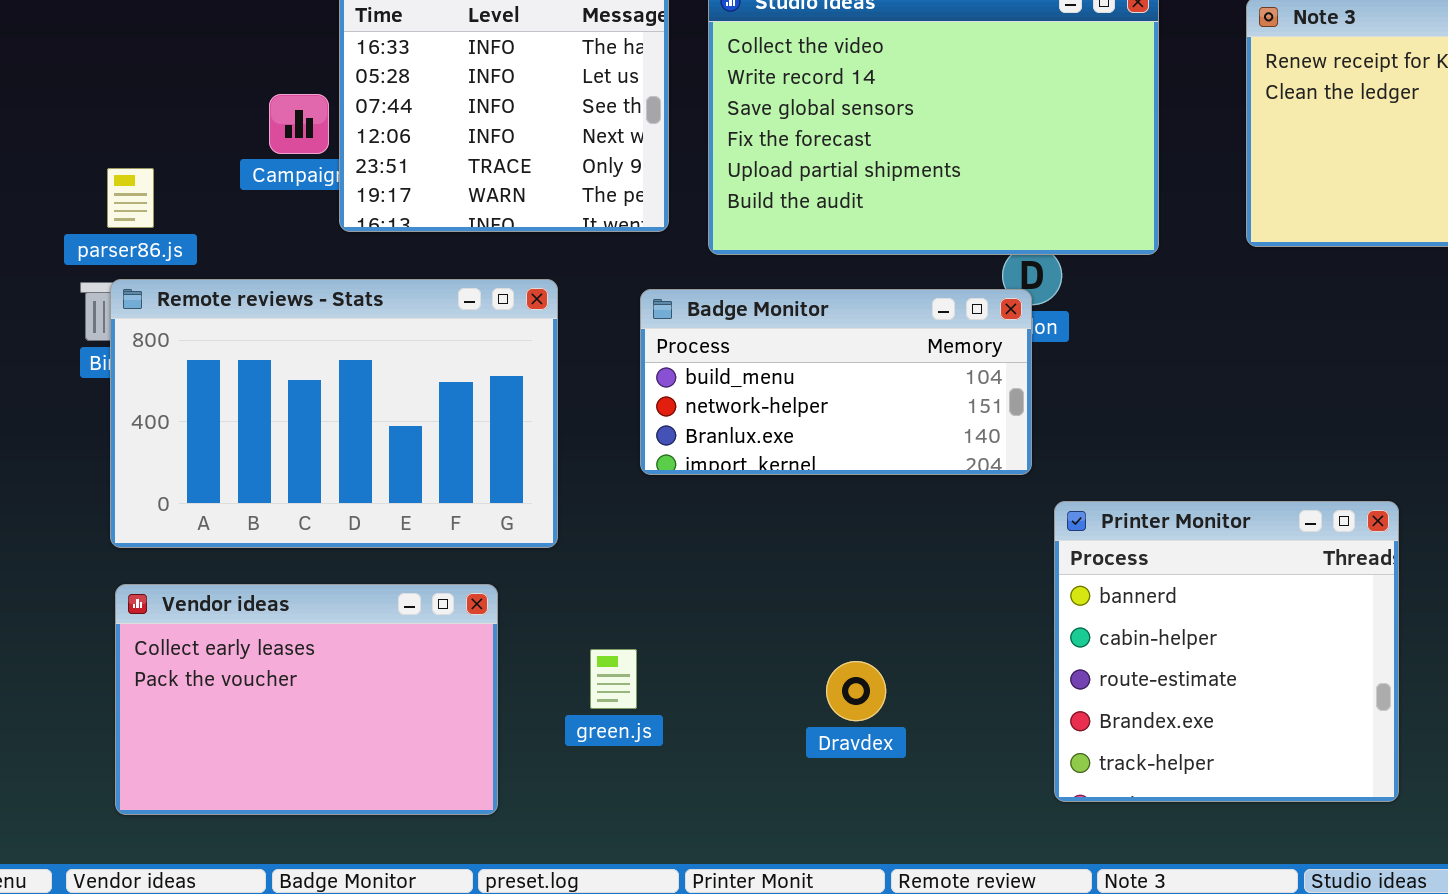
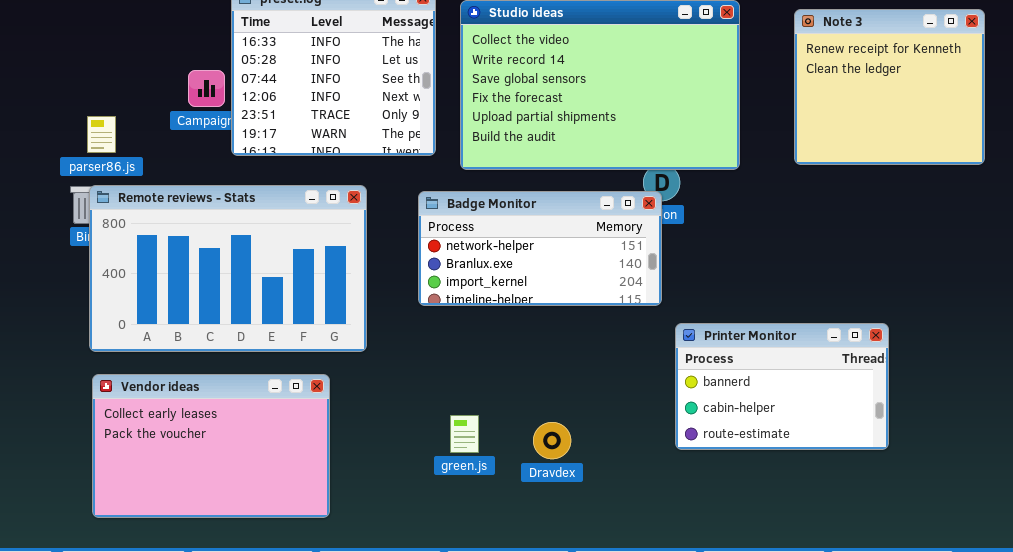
Badge Monitor: [640,289,1032,475] -> [418,191,662,306], scrolled down 1 row
Printer Monitor: [1054,501,1399,802] -> [675,323,889,450], resized
green.js: [590,649,637,709] -> [450,415,479,453], moved

